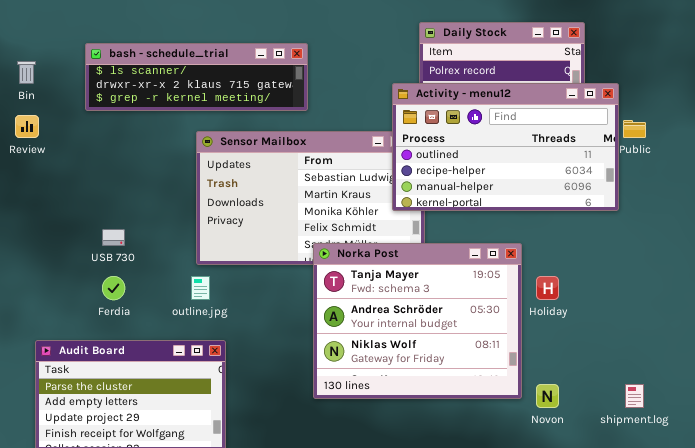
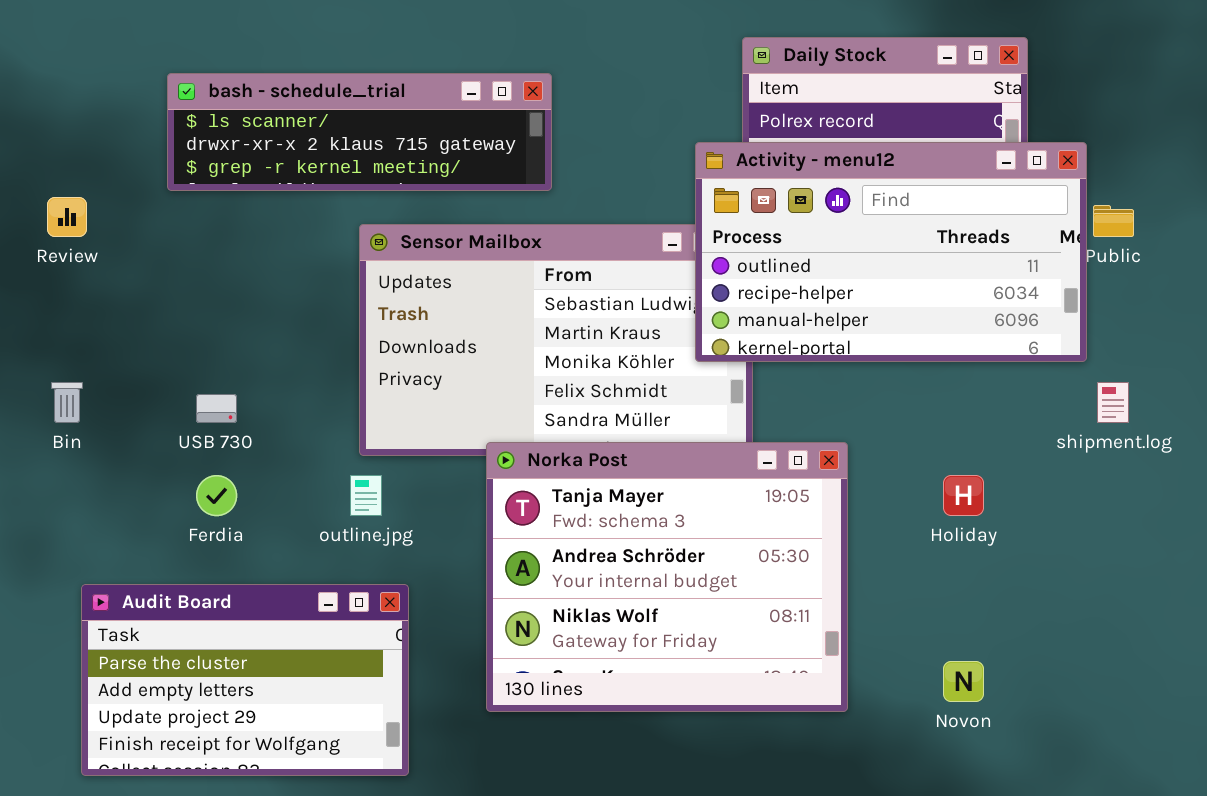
Bin: [17,61,36,84] -> [51,382,83,423], moved
Norka Post: [313,243,522,399] -> [486,442,848,712], moved
shipment.log: [625,384,644,408] -> [1097,382,1129,423], moved

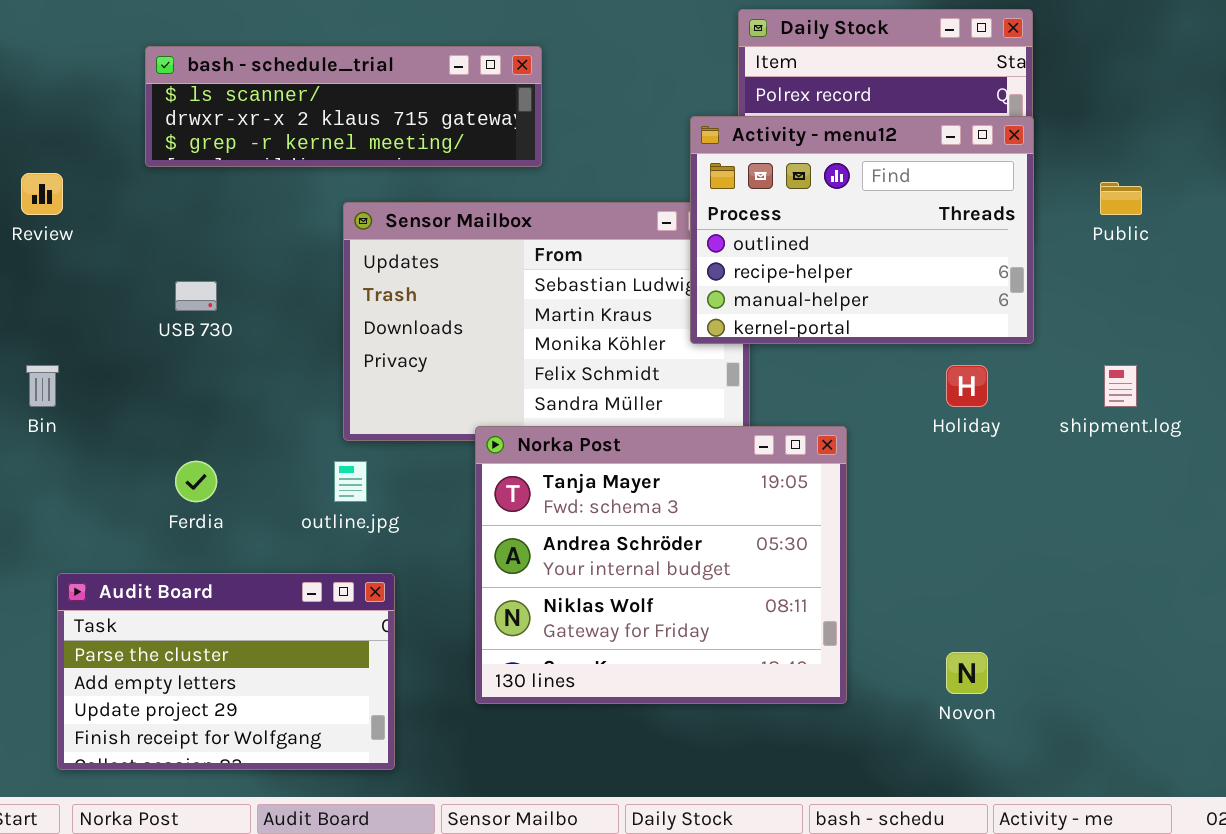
Activity - menu12: [695,142,1087,362] -> [690,116,1034,344], resized
USB 730: [196,394,237,423] -> [175,281,217,311], moved
Holiday: [943,475,984,516] -> [946,365,988,407], moved

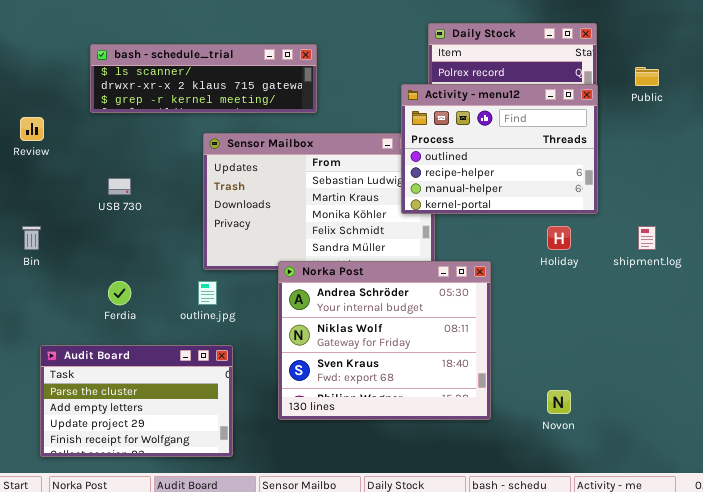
Public: [1100,182,1142,215] -> [635,67,659,86], moved
Norka Post: [475,426,847,704] -> [278,261,491,420], scrolled down 1 row

